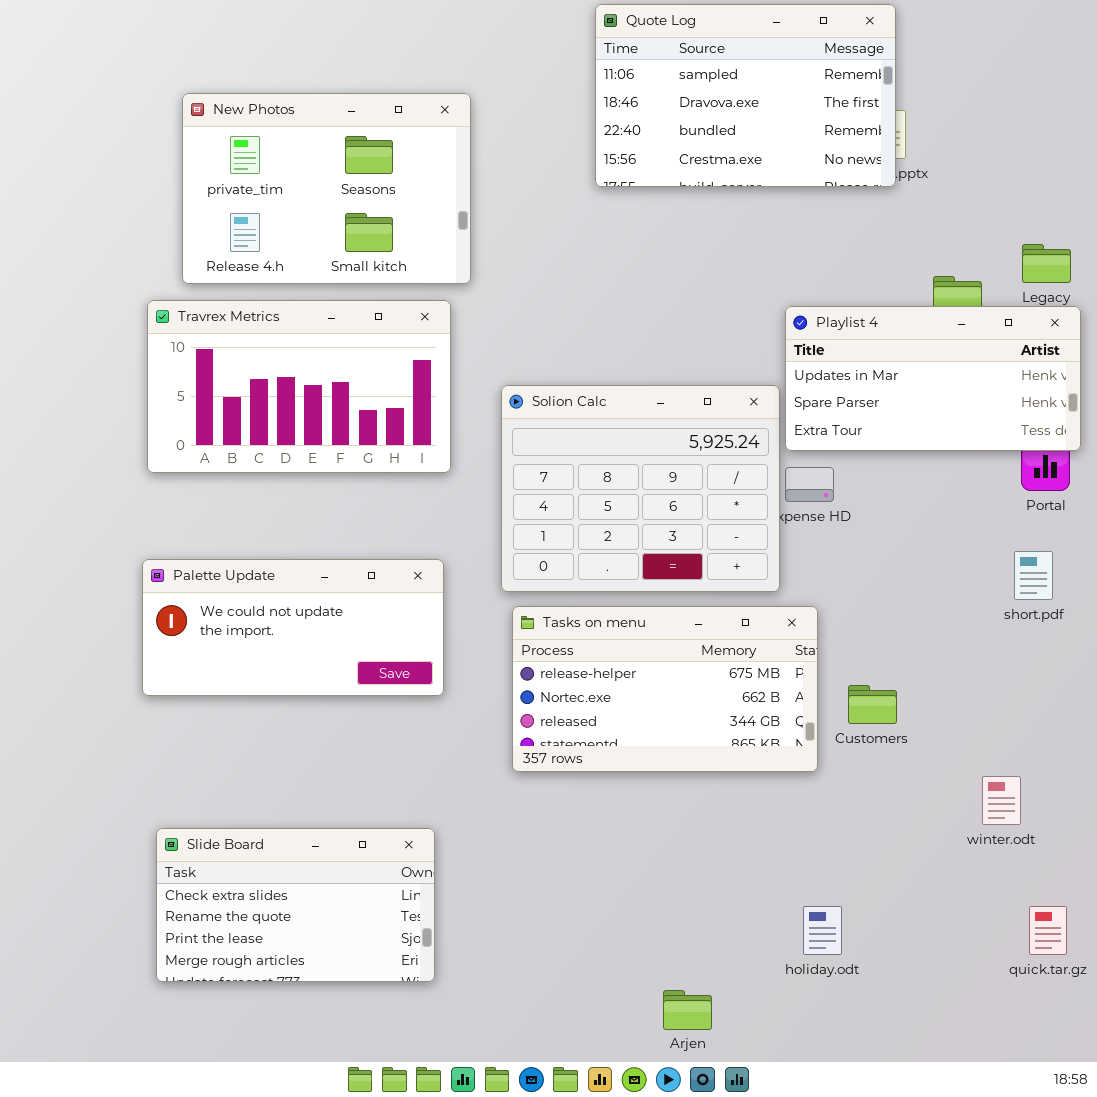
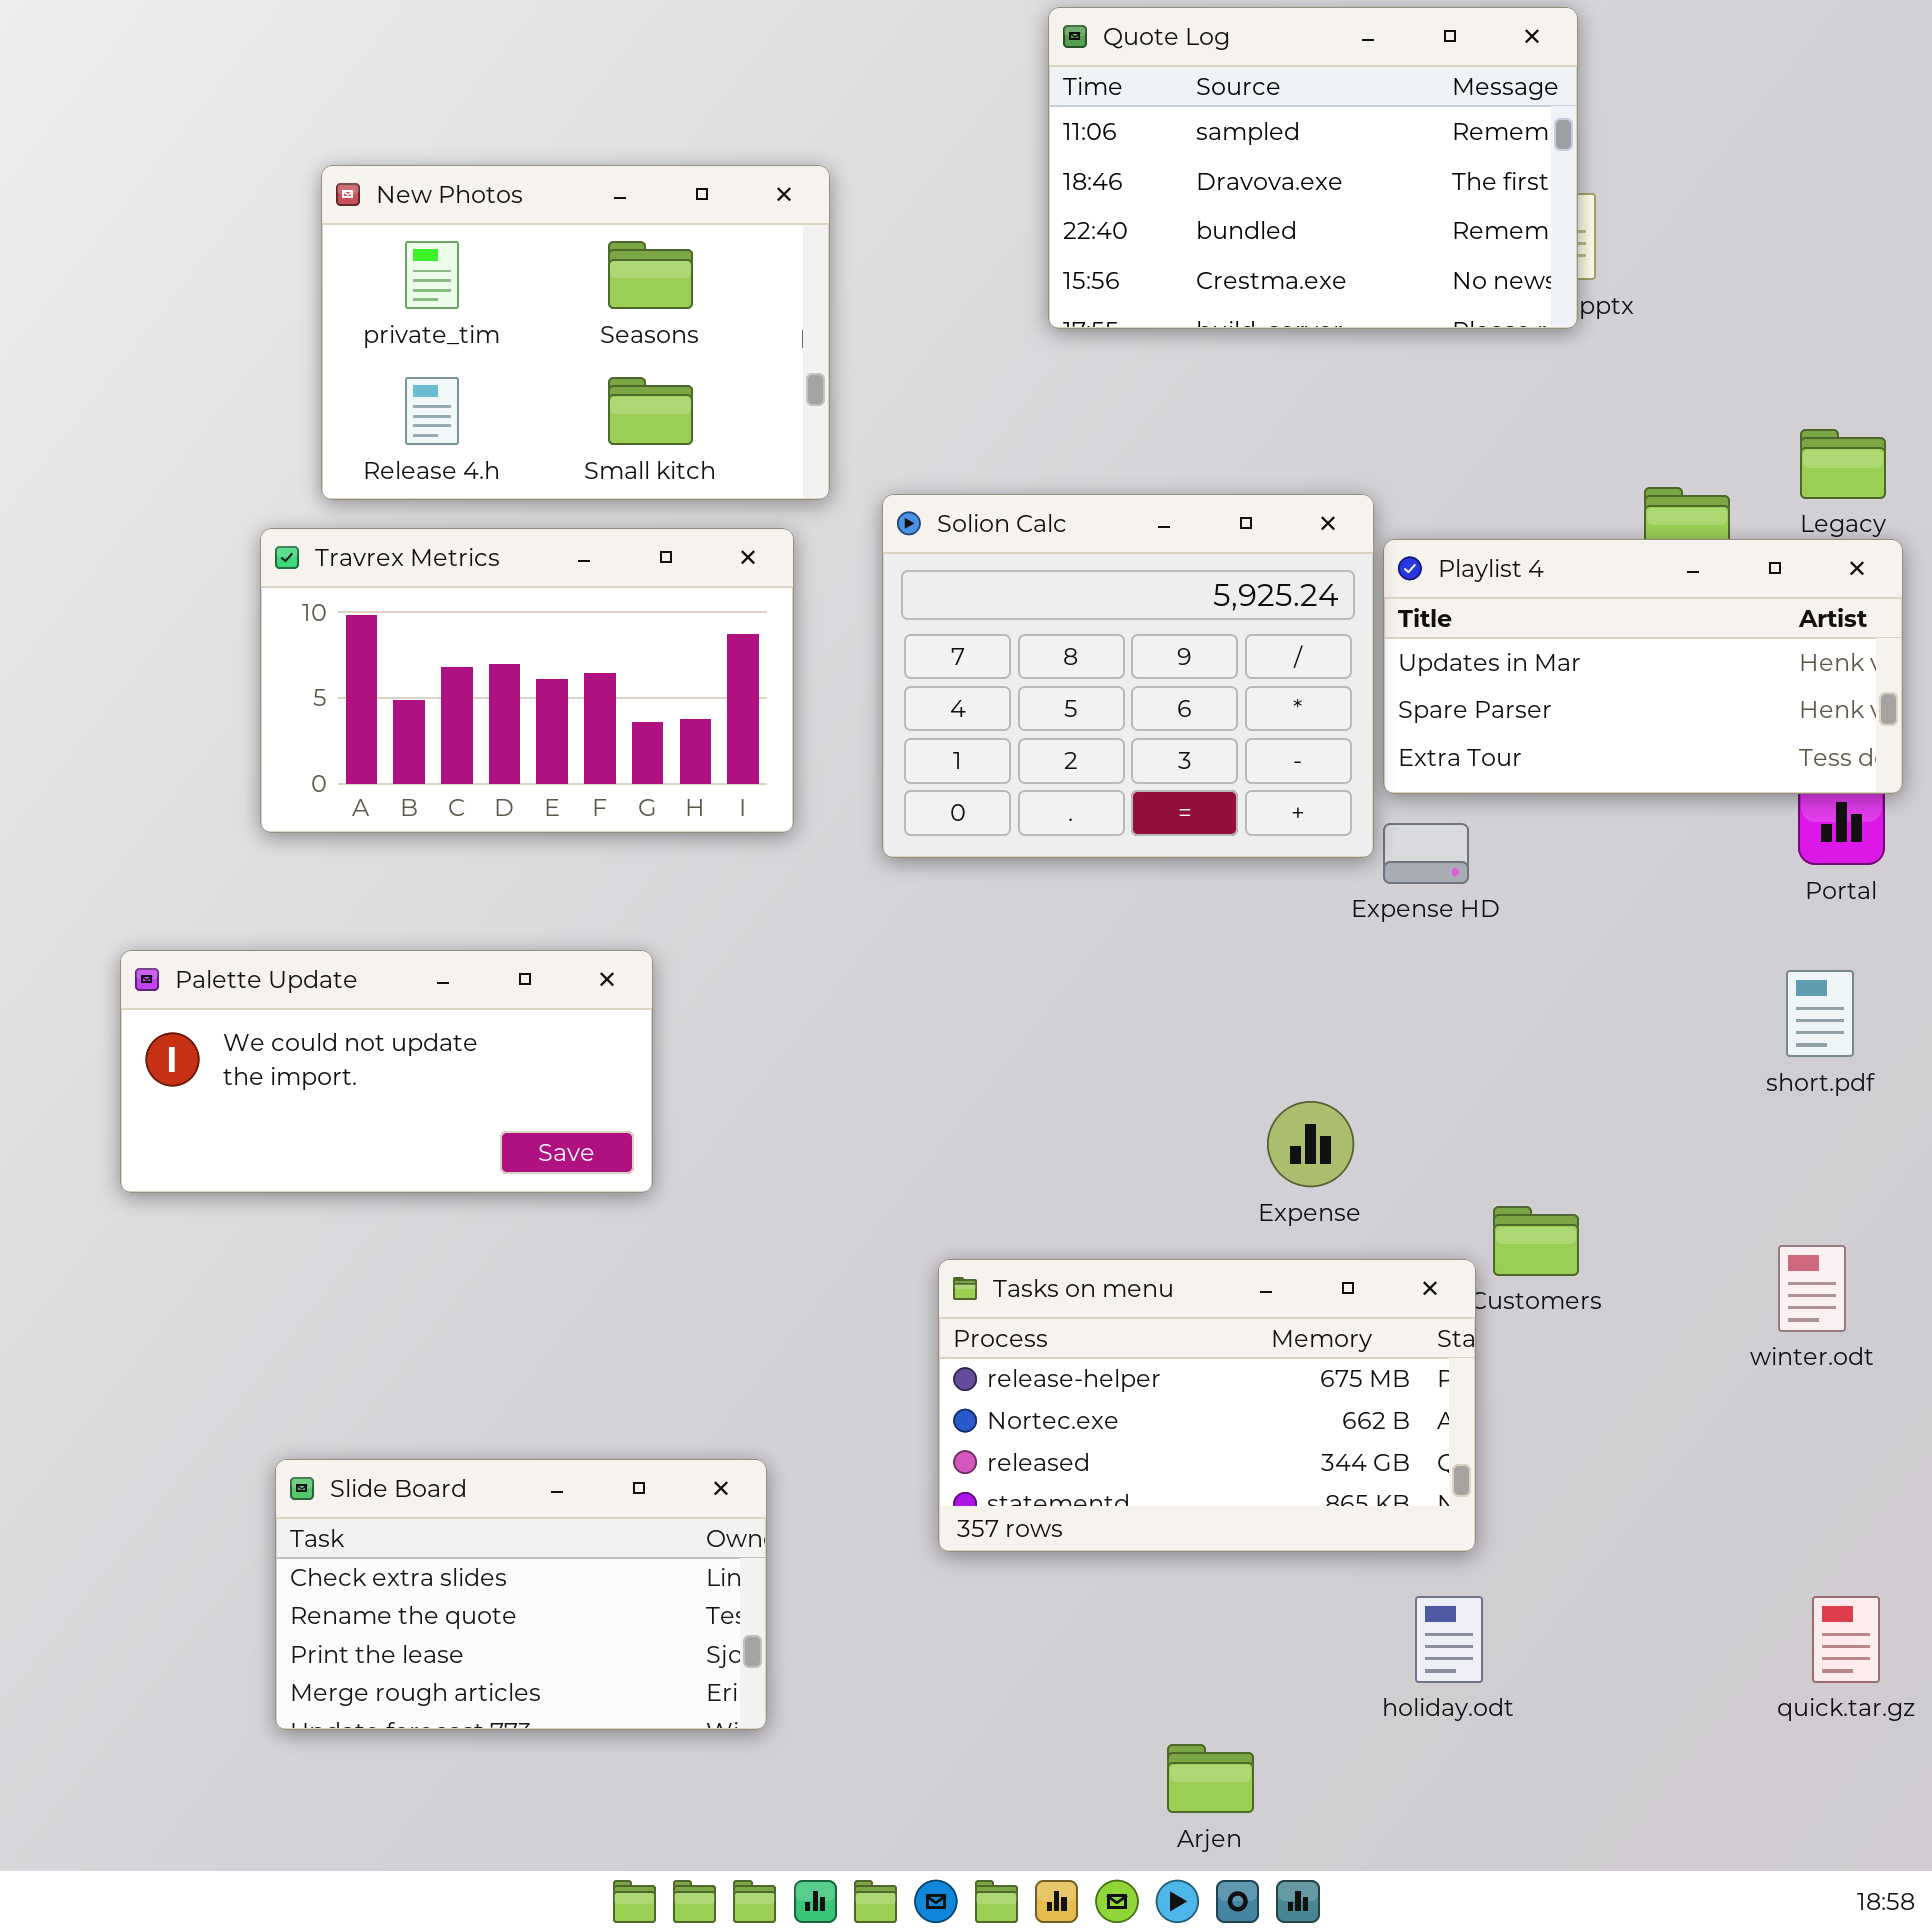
Solion Calc: [501,385,780,592] -> [882,494,1374,858], moved
Palette Update: [142,559,444,696] -> [120,950,653,1193], moved
Tasks on menu: [512,606,818,772] -> [938,1259,1476,1552], moved
winter.odt: [982,776,1021,825] -> [1778,1245,1846,1332], moved

